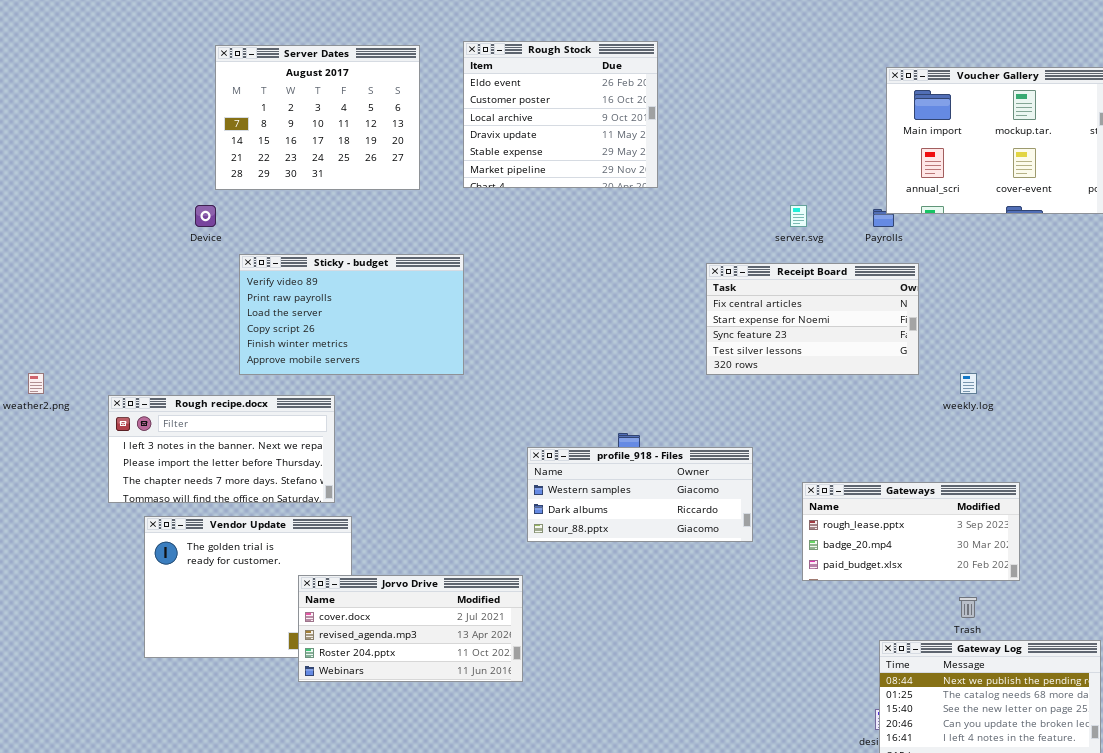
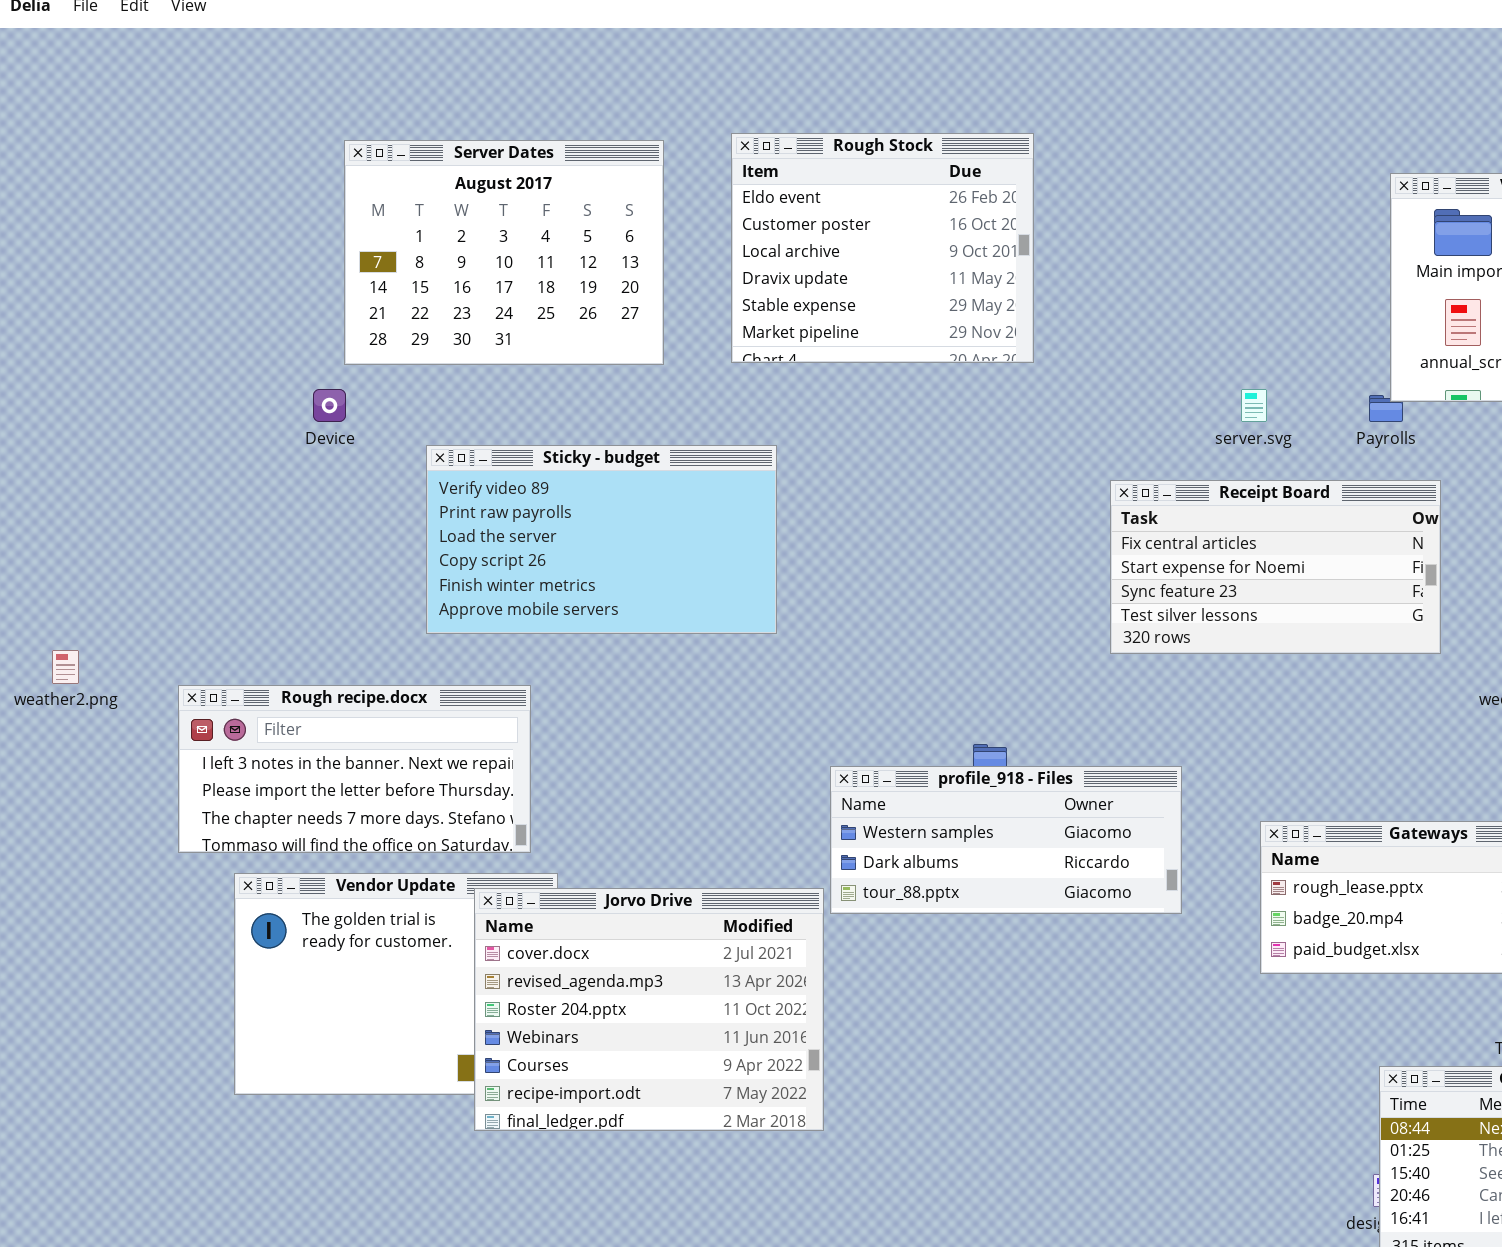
Sticky - budget: [239,254,464,375] -> [426,445,777,634], moved
Jorvo Drive: [298,575,523,682] -> [474,888,824,1131], resized

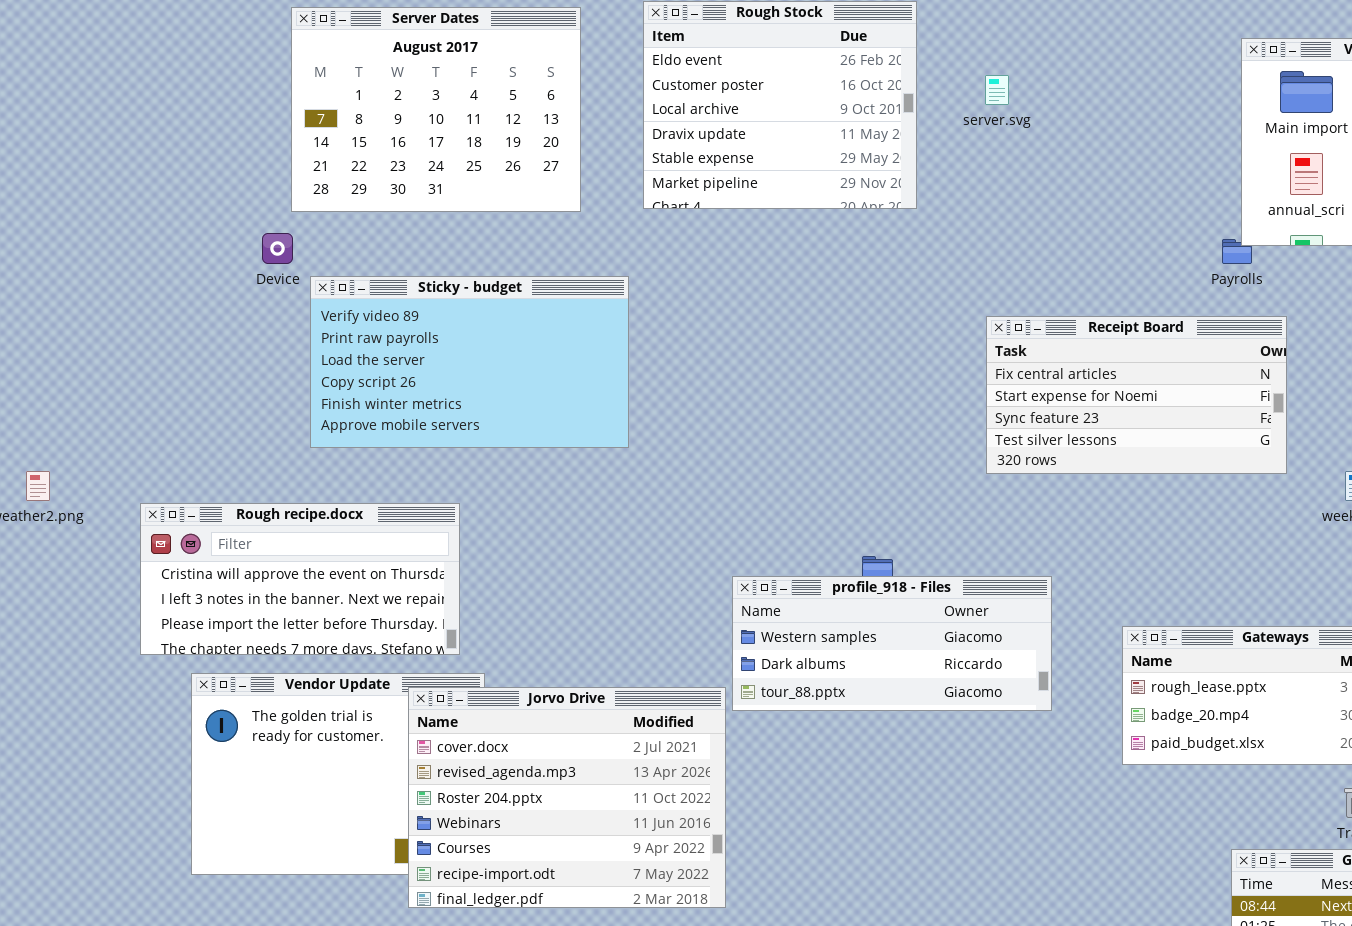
server.svg: [1241,389,1267,422] -> [985,75,1009,105], moved
Sticky - budget: [426,445,777,634] -> [310,276,629,448], moved
Rough recipe.docx: [178,685,531,853] -> [140,503,460,655], scrolled up 1 row

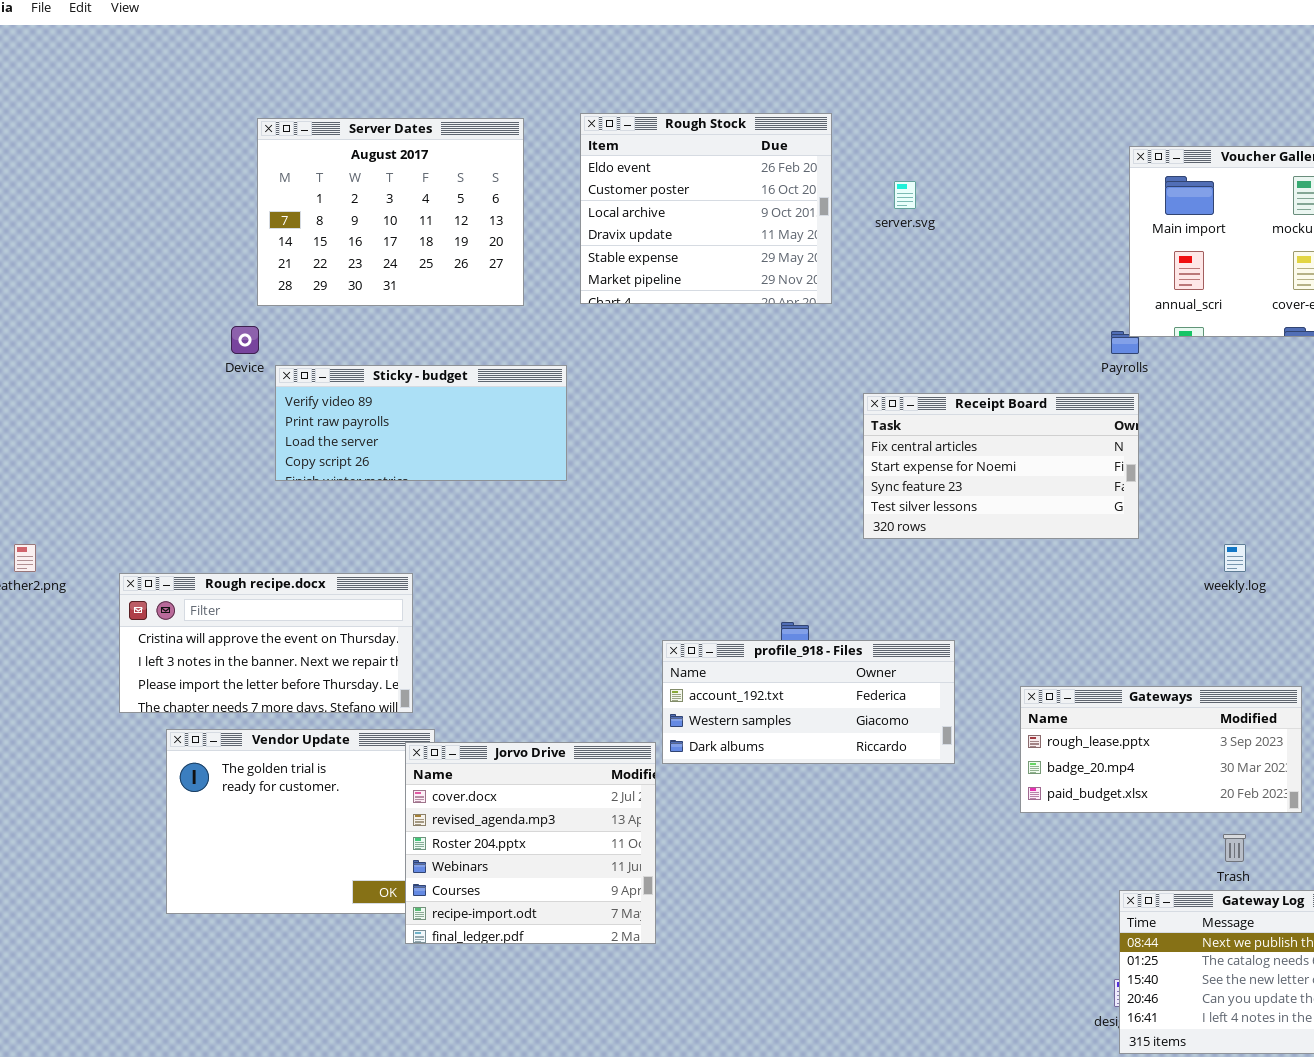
Sticky - budget: [310,276,629,448] -> [275,365,567,481], resized
Receipt Board: [986,316,1287,474] -> [863,393,1139,539], moved
profile_918 - Files: [732,576,1052,711] -> [662,640,955,764], scrolled up 1 row
Jorvo Drive: [408,687,726,908] -> [405,742,656,944], resized

